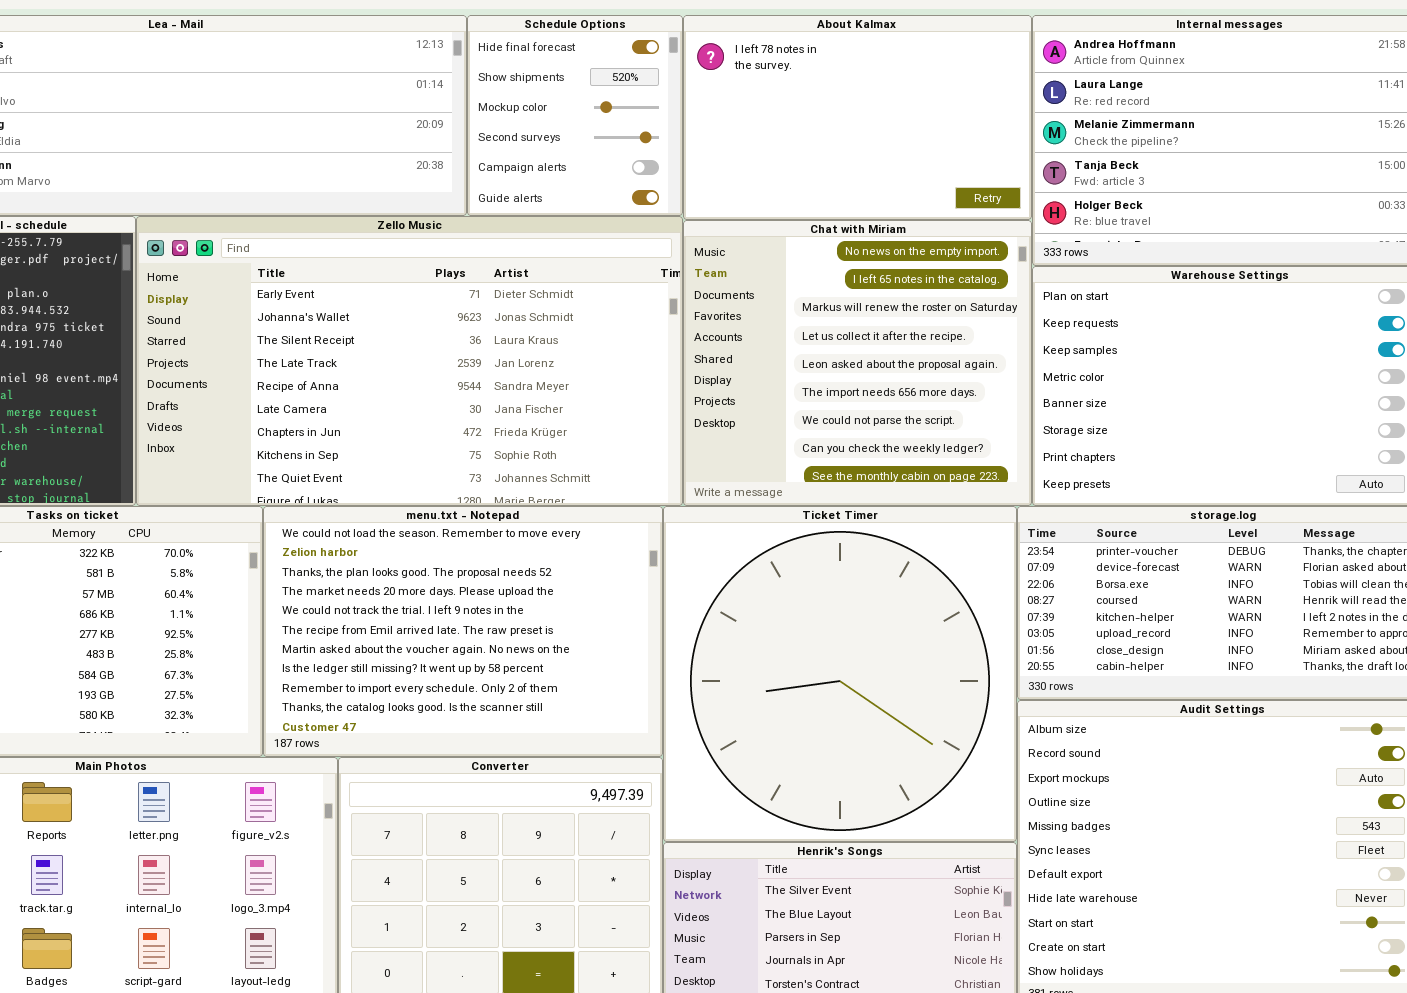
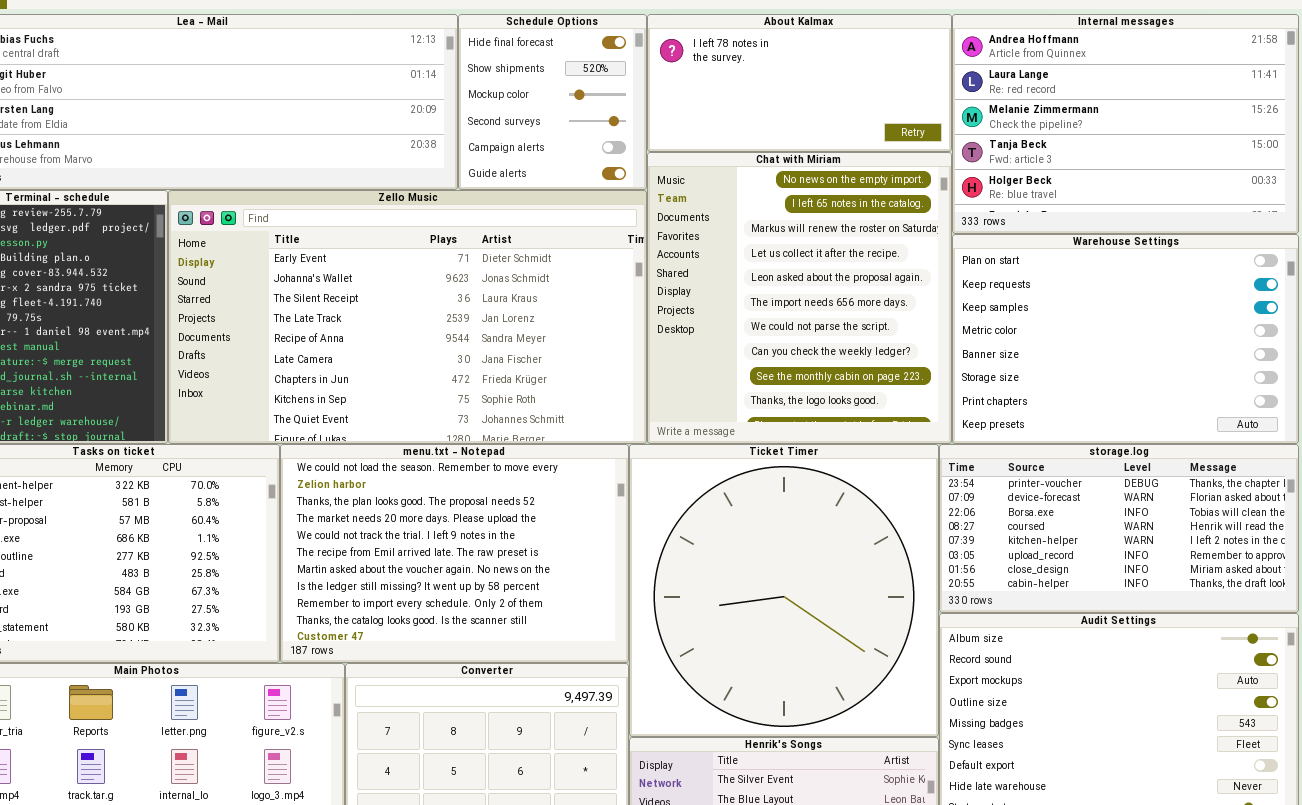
About Kalmax: [683,15,1032,220] -> [647,14,952,152], resized
Chat with Miriam: [683,220,1032,506] -> [647,152,952,444], resized

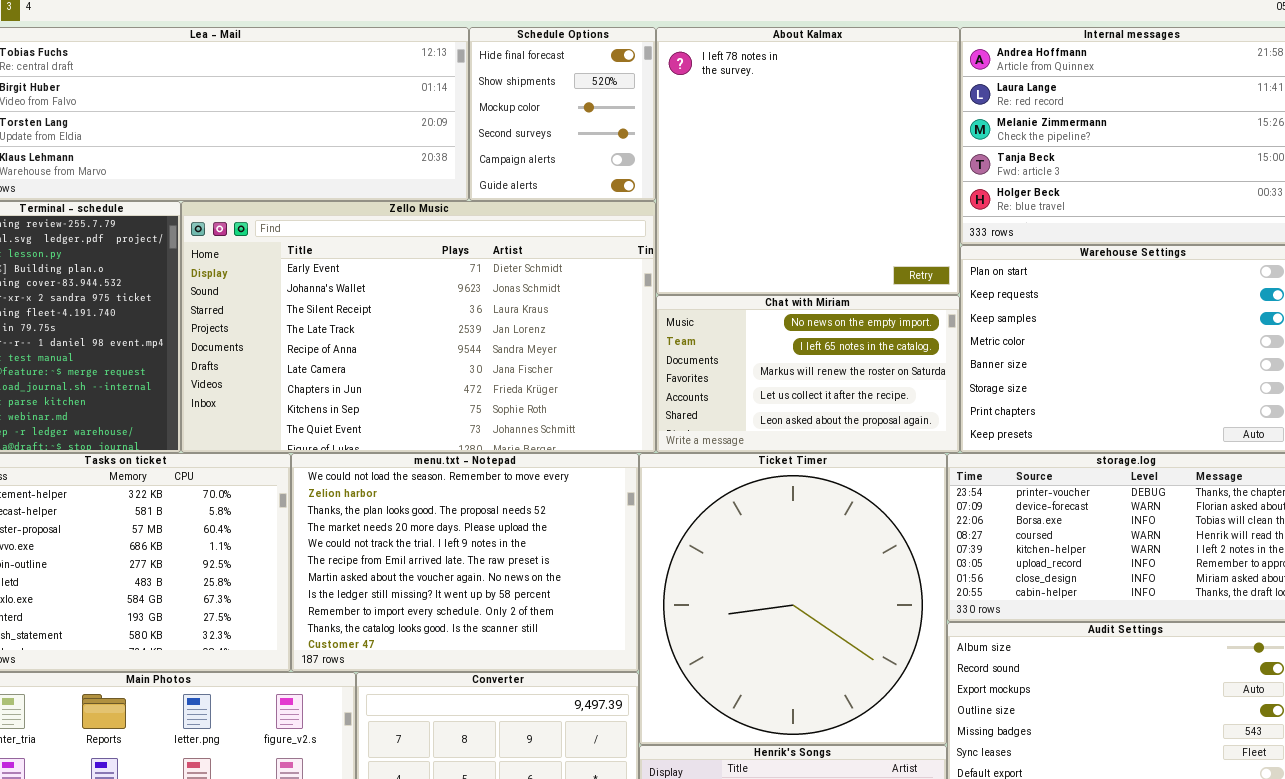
About Kalmax: [647,14,952,152] -> [656,27,960,295], resized
Chat with Miriam: [647,152,952,444] -> [656,295,960,453], resized

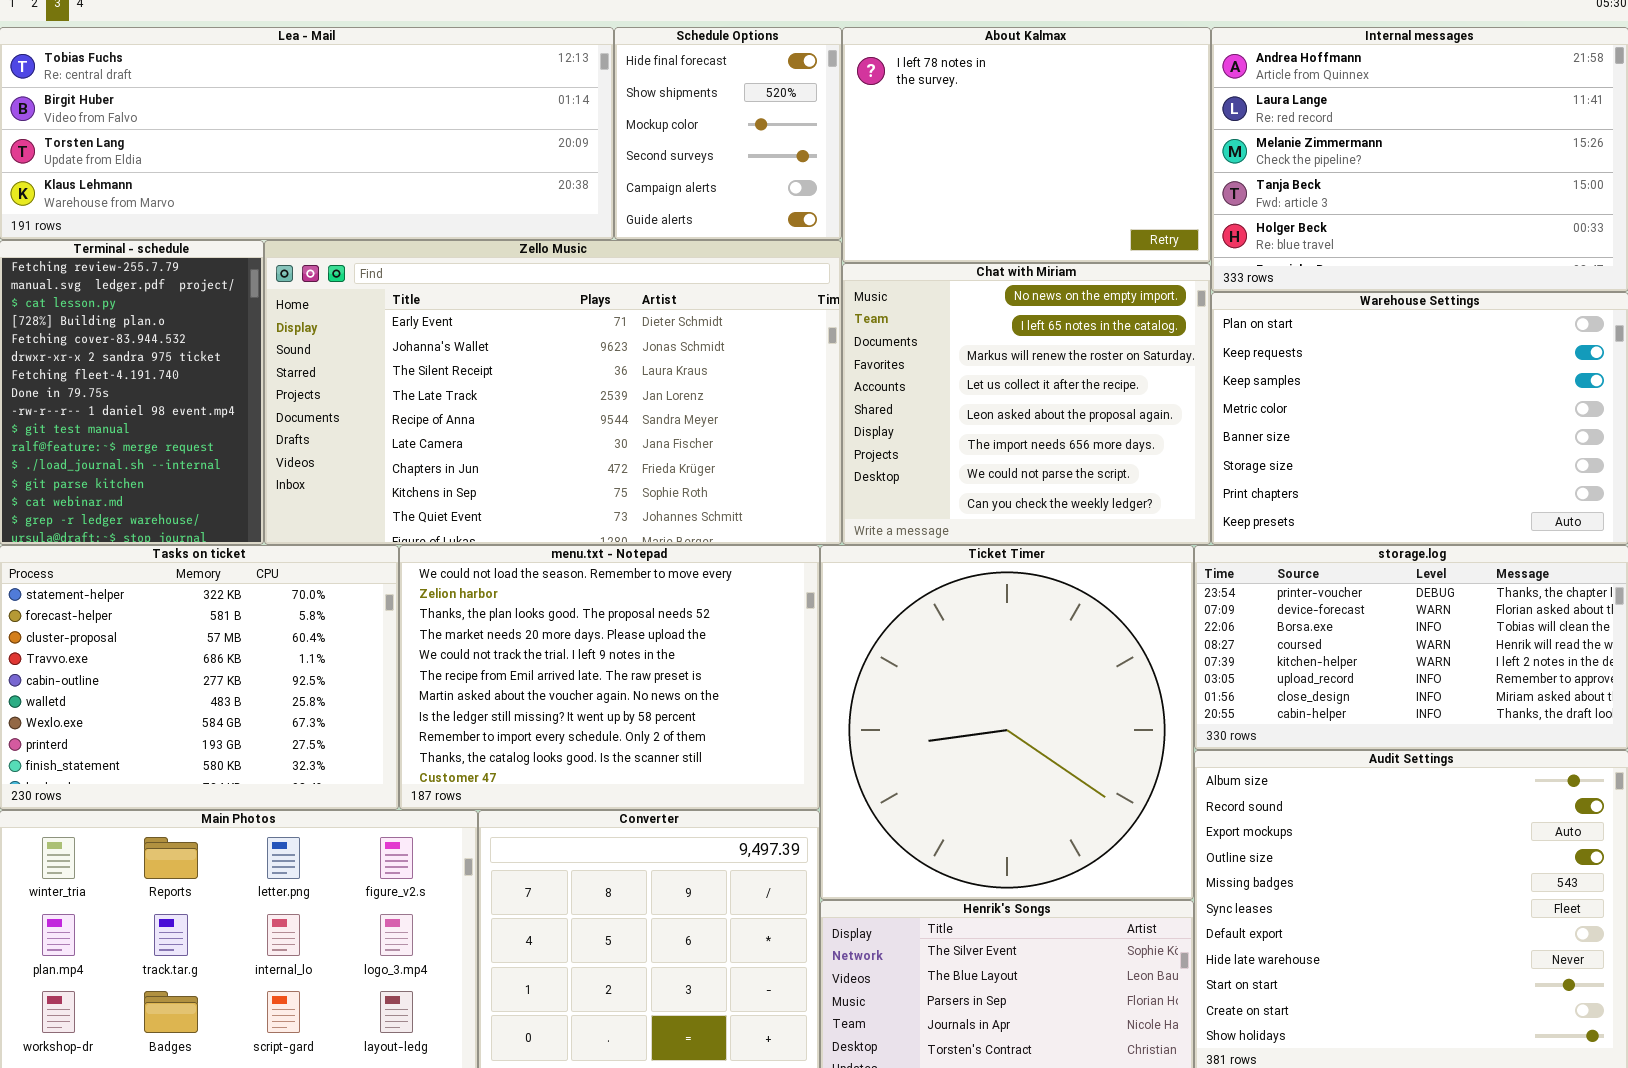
About Kalmax: [656,27,960,295] -> [842,27,1211,263], resized
Chat with Miriam: [656,295,960,453] -> [842,263,1211,545], resized

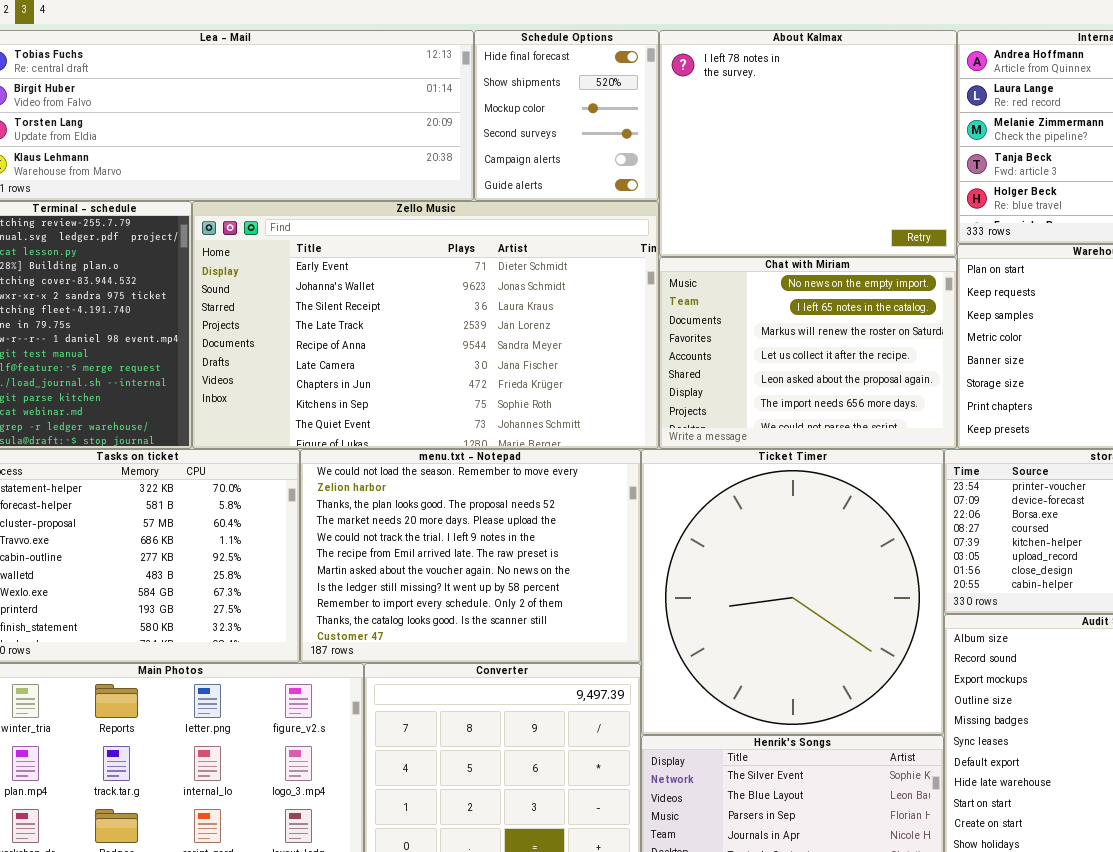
About Kalmax: [842,27,1211,263] -> [659,30,957,257], resized
Chat with Miriam: [842,263,1211,545] -> [659,257,957,449], resized

